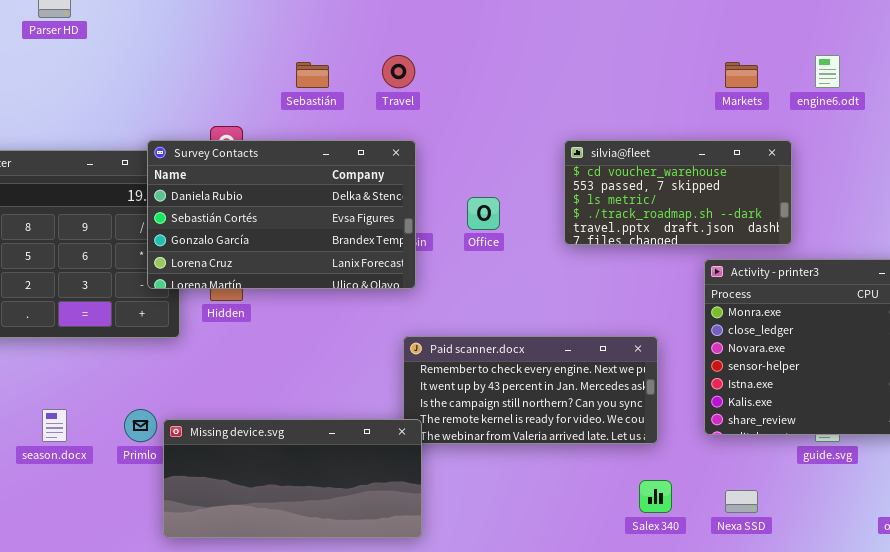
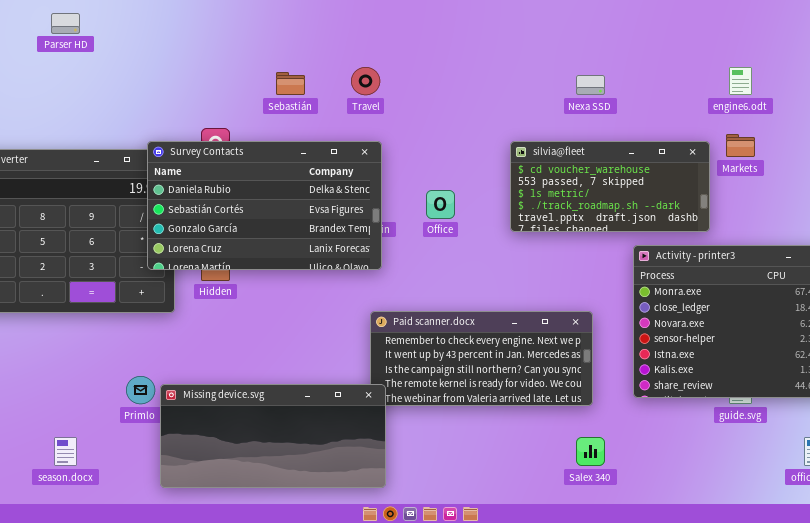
Markets: [725,62,758,88] -> [726,134,755,157], moved
season.docx: [42,409,67,442] -> [54,437,77,466], moved
Nexa SSD: [725,490,758,513] -> [576,75,605,95], moved

